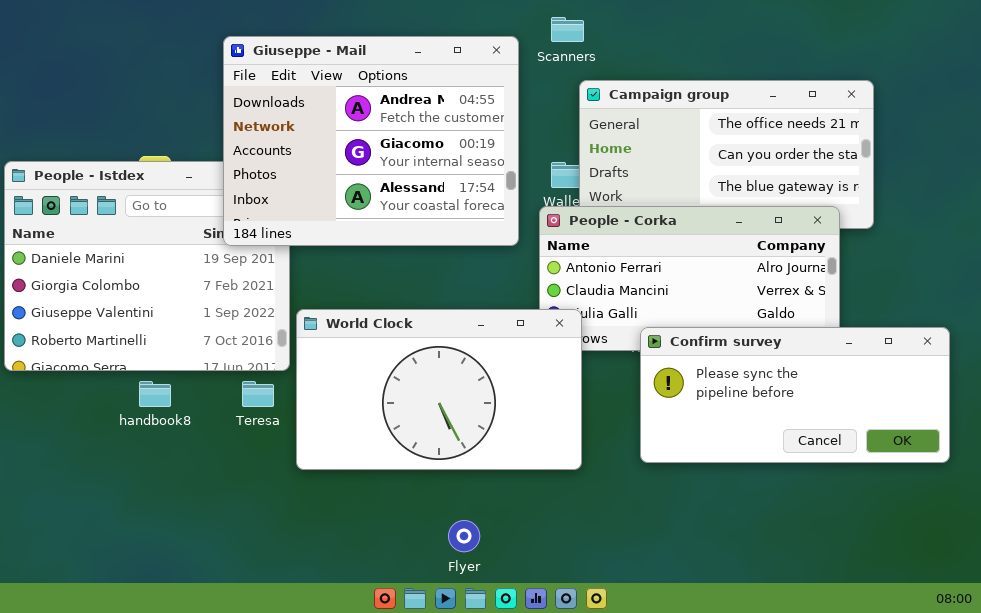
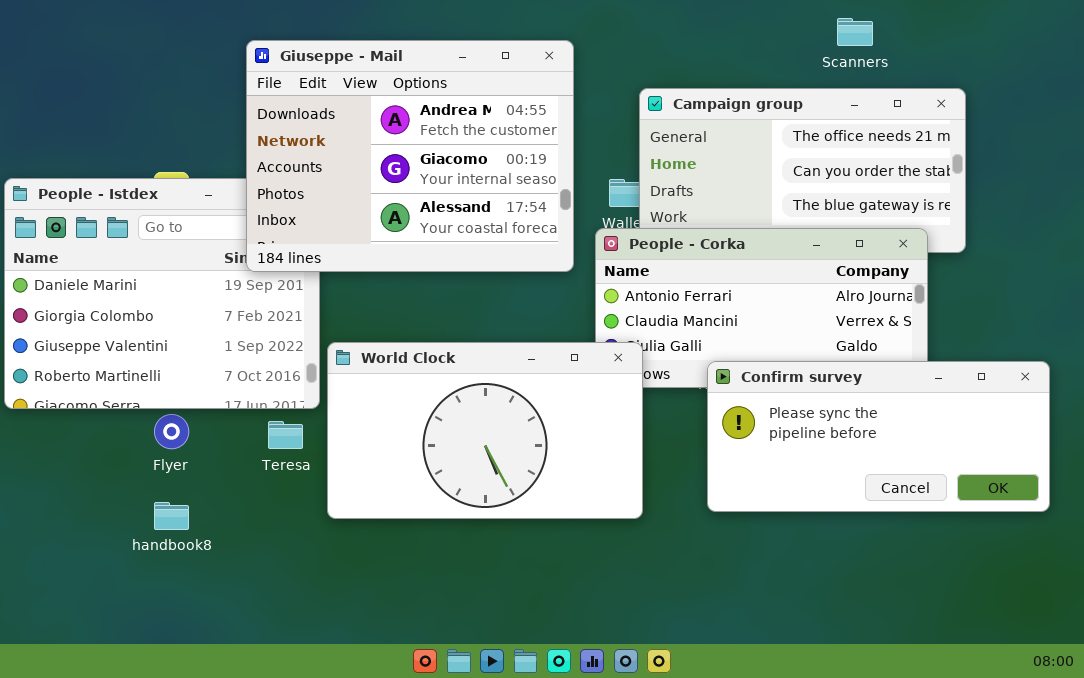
Scanners: [551,17,584,42] -> [837,18,873,46], moved
handbook8: [139,381,171,407] -> [154,502,189,530], moved
Flyer: [448,520,480,552] -> [154,414,189,449], moved

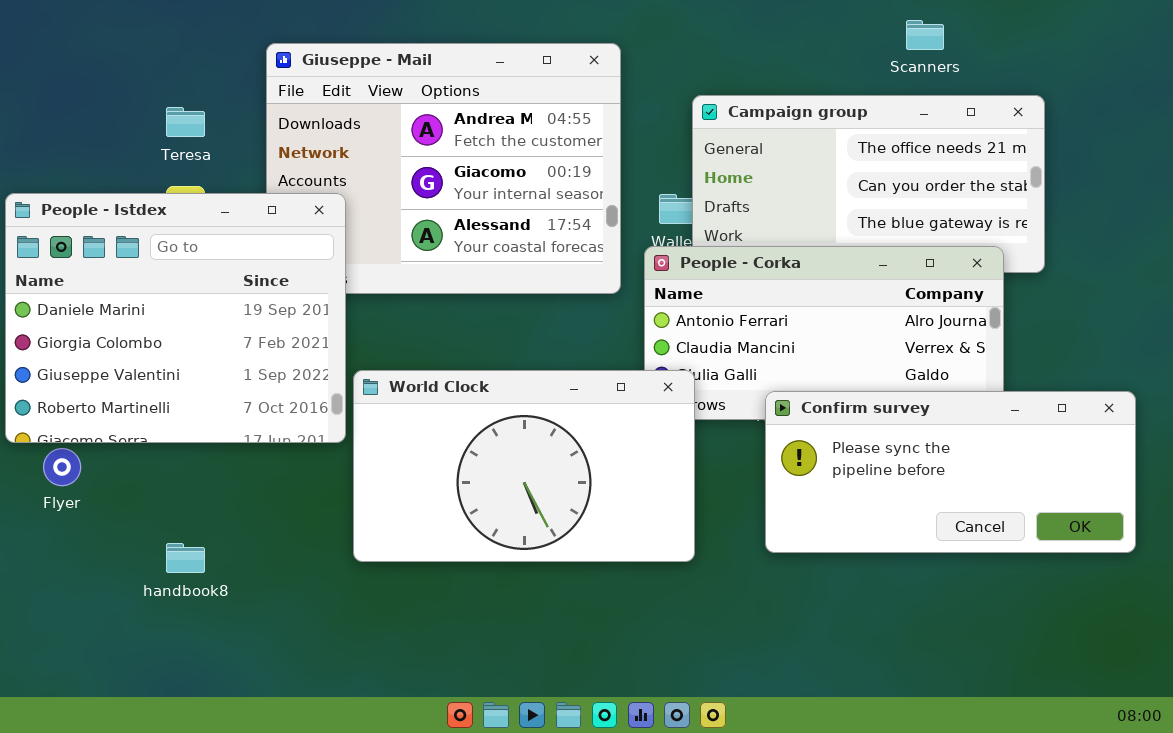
People - Istdex: [4,178,320,409] -> [5,193,346,443], raised
Flyer: [154,414,189,449] -> [43,448,81,486], moved
Teresa: [268,421,303,449] -> [166,107,205,137], moved

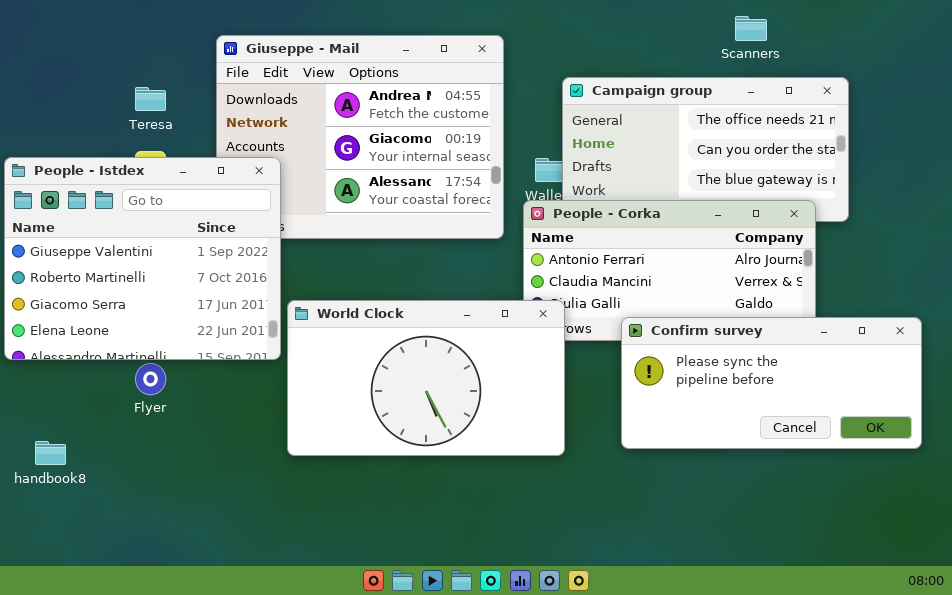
People - Istdex: [5,193,346,443] -> [4,157,281,360], scrolled down 2 rows
Flyer: [43,448,81,486] -> [135,363,166,395], moved
handbook8: [166,543,205,573] -> [35,441,66,465], moved

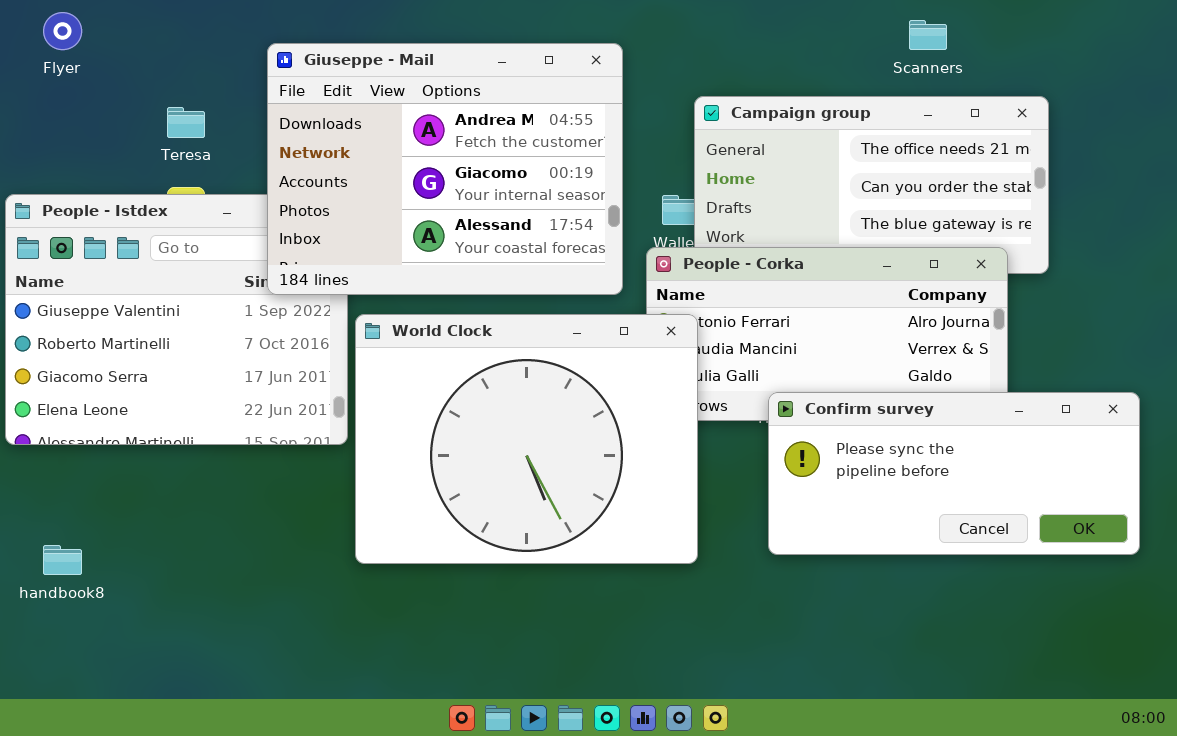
Giuseppe - Mail: [216,35,504,239] -> [267,43,623,295], raised
World Clock: [287,300,565,456] -> [355,314,698,564], resized
Flyer: [135,363,166,395] -> [43,12,82,50], moved

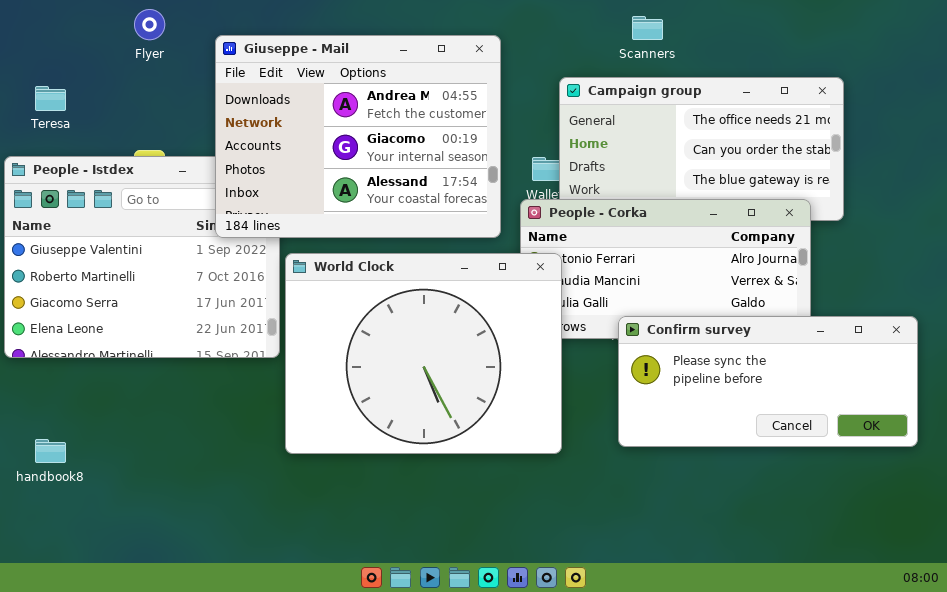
Flyer: [43,12,82,50] -> [134,9,165,40], moved
Scanners: [909,20,947,50] -> [632,16,663,40], moved
Teresa: [167,107,205,138] -> [35,86,66,111], moved

